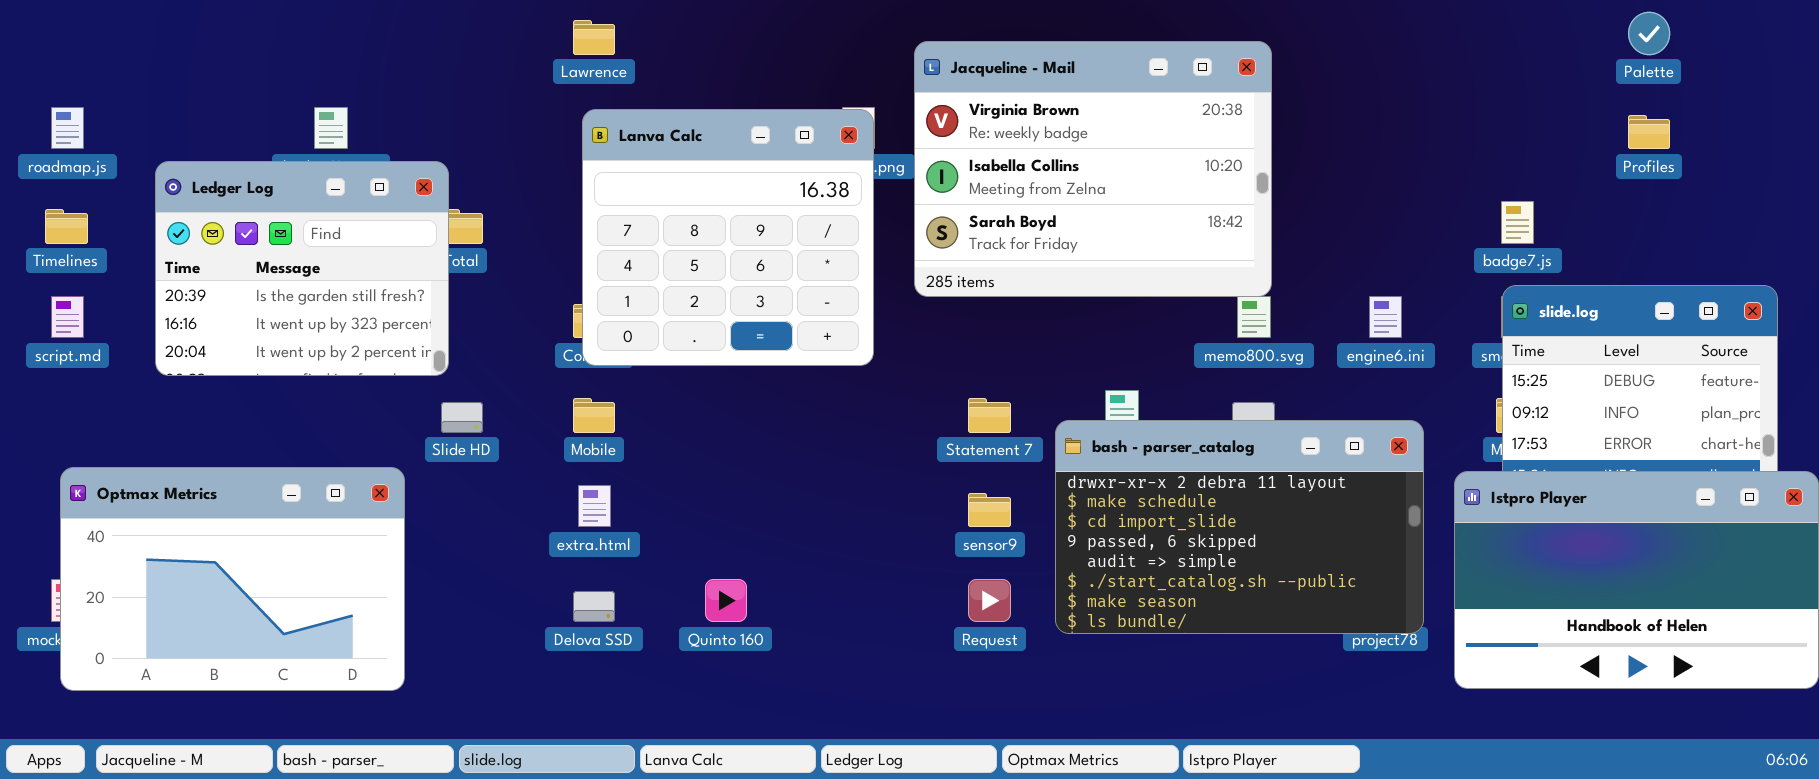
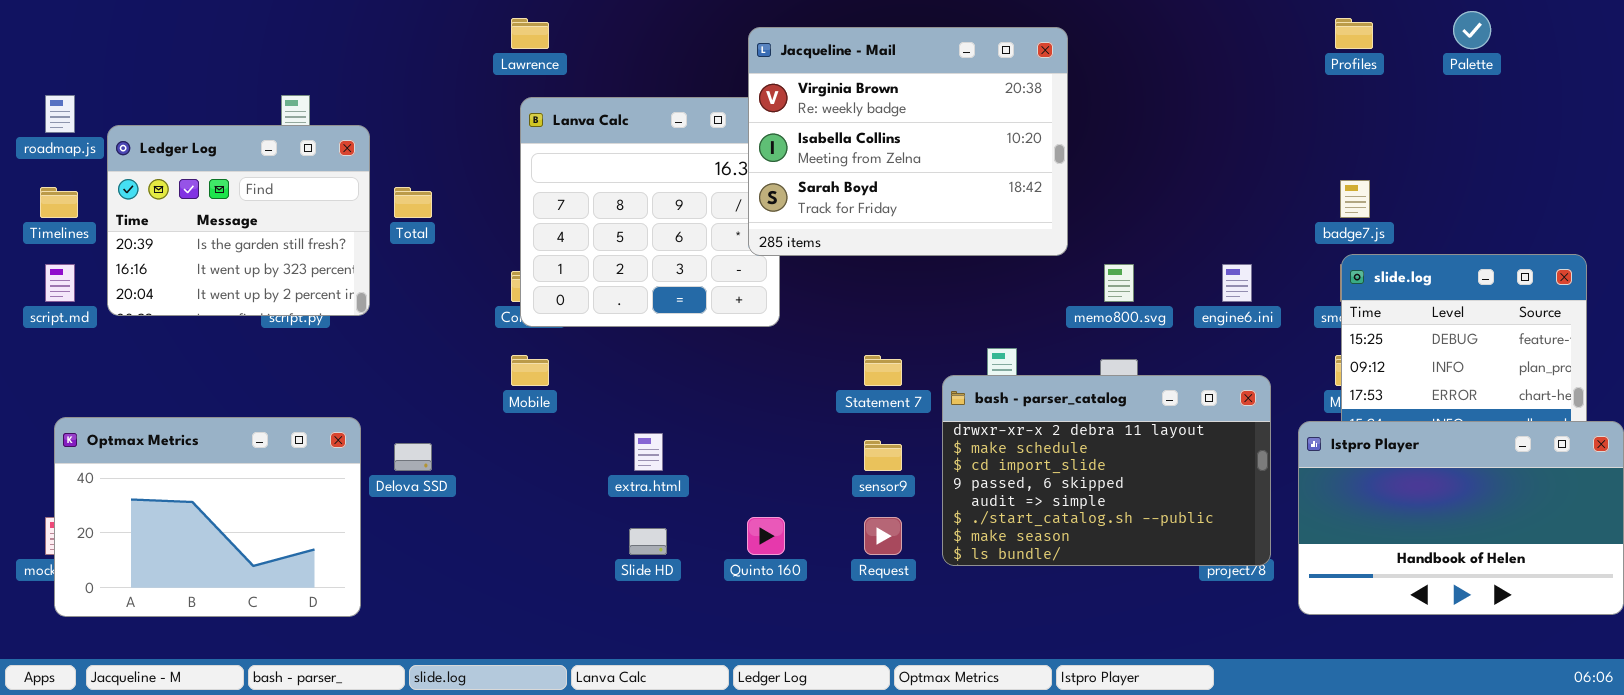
Jacqueline - Mail: [914,41,1272,297] -> [748,27,1068,256], moved
Profiles: [1628,115,1670,149] -> [1335,18,1373,49], moved
Ledger Log: [155,161,449,376] -> [107,125,370,316], moved
Slide HD: [441,402,483,433] -> [629,528,667,555], moved
extra.html: [578,485,611,527] -> [634,433,663,471], moved
Quinto 160: [705,579,747,622] -> [747,517,785,555], moved
Delova SSD: [573,591,615,622] -> [394,443,432,471], moved

